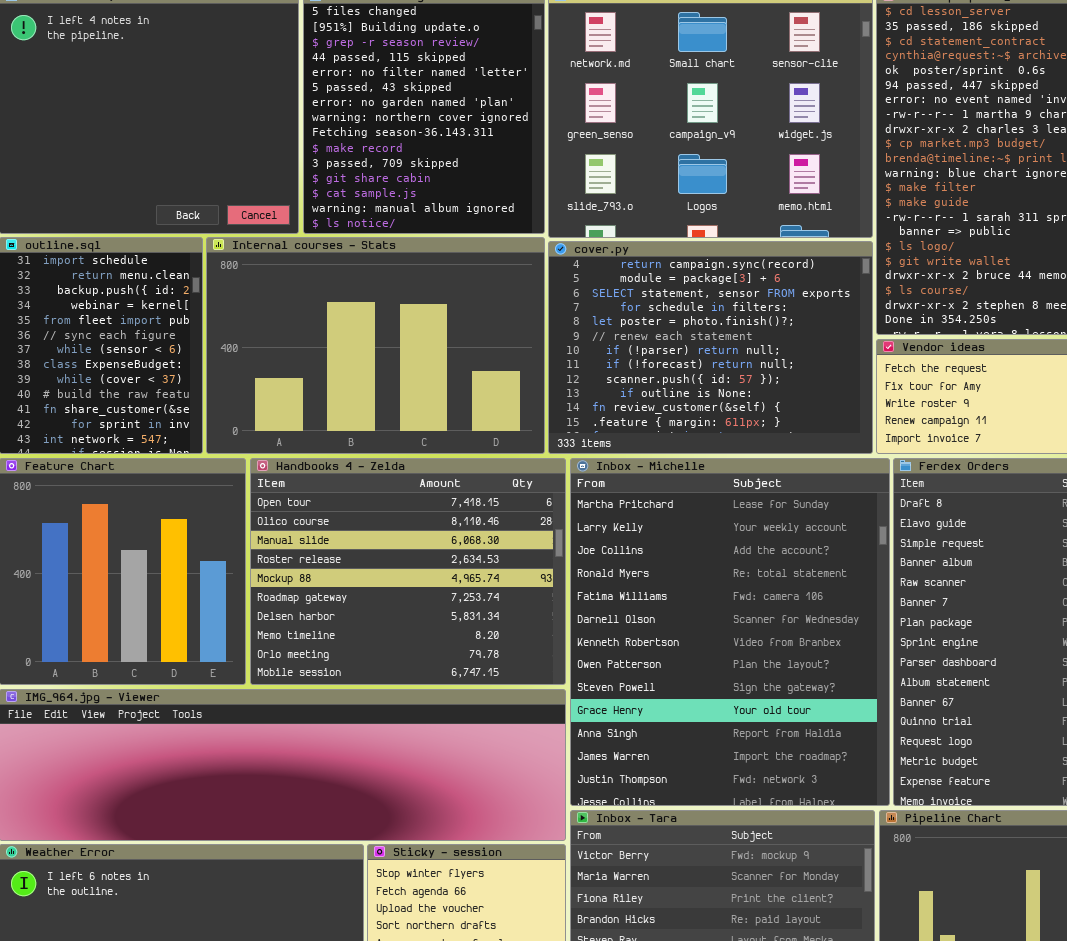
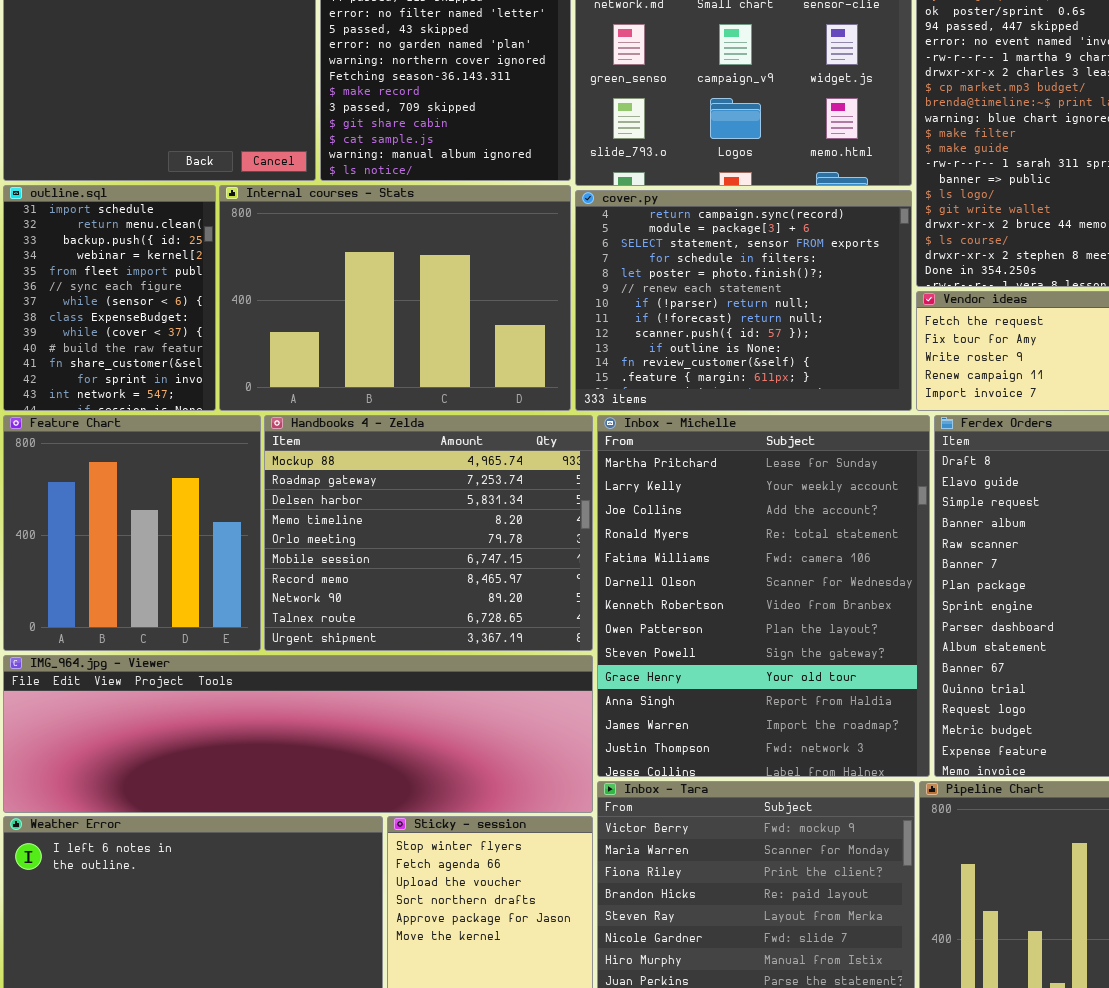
Handbooks 4 - Zelda: [250,458,566,685] -> [264,415,593,651], scrolled down 4 rows

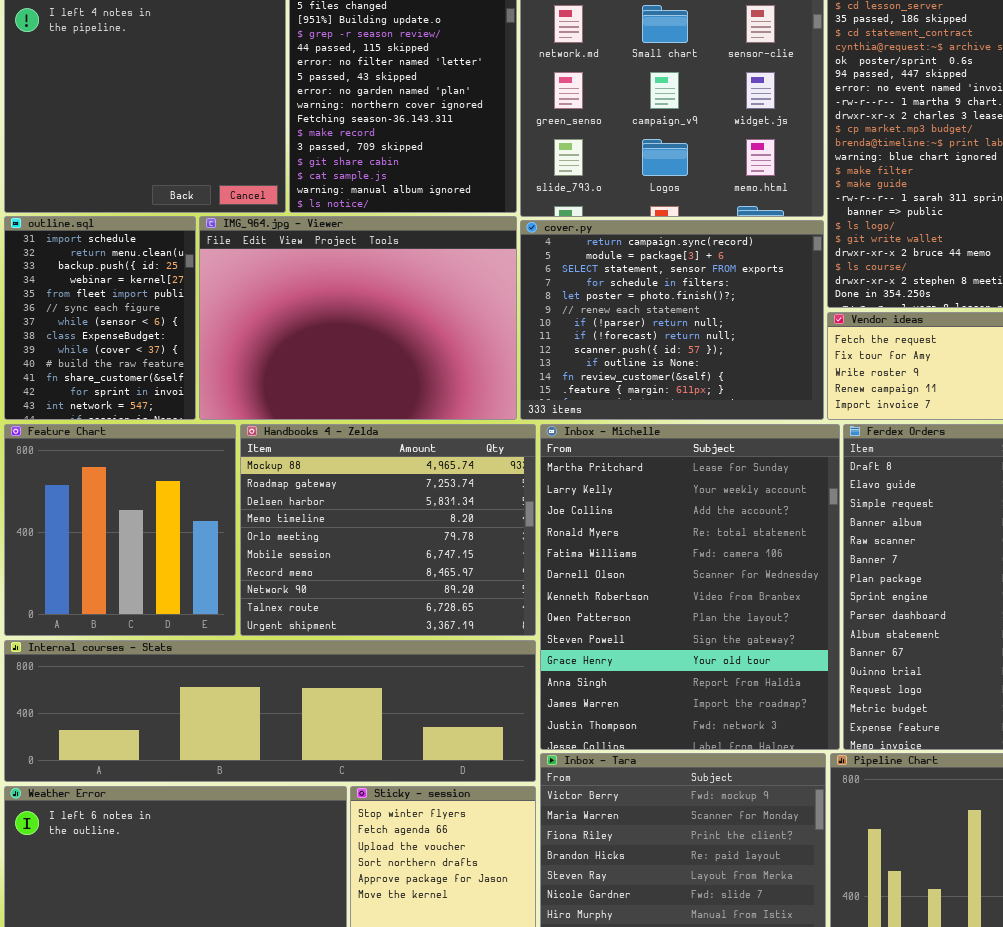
Internal courses - Stats: [219,185,571,411] -> [4,640,536,782], moved, resized
IMG_964.jpg - Viewer: [3,655,593,813] -> [199,216,517,420], moved, resized

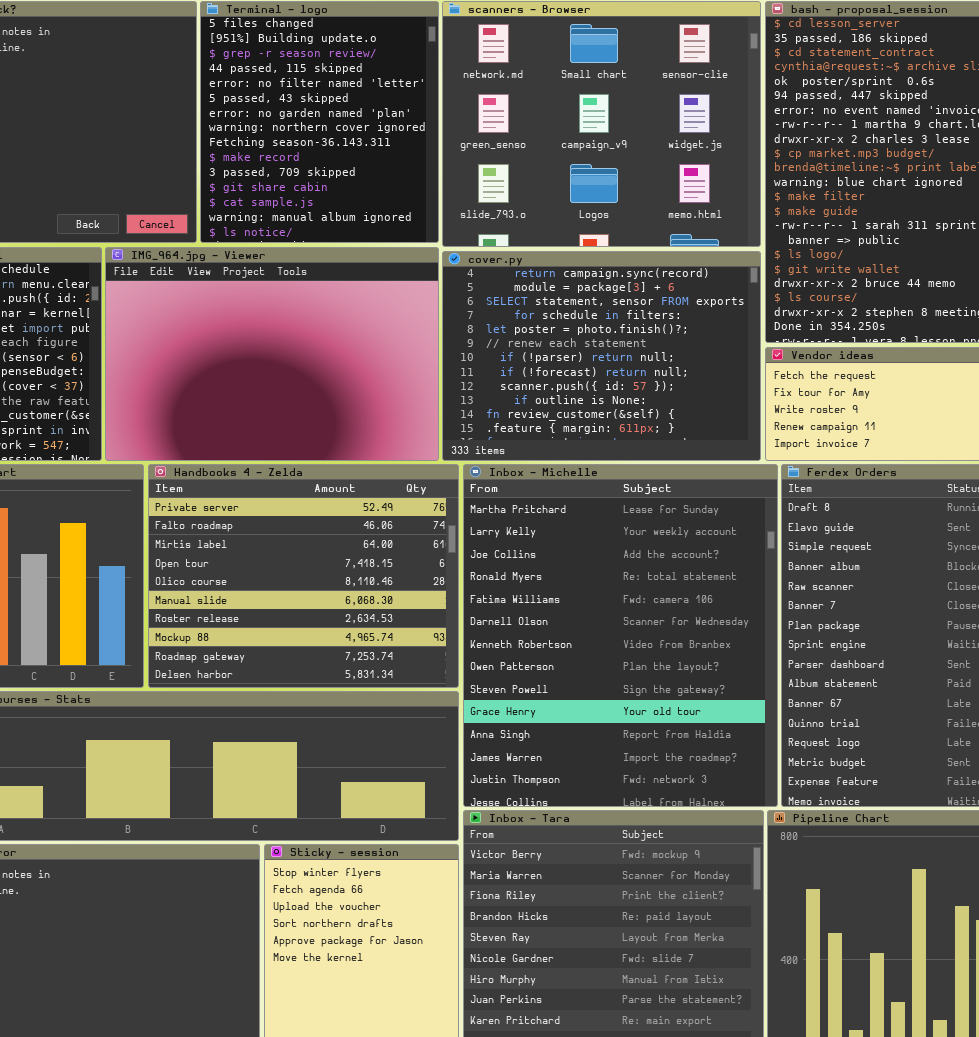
Handbooks 4 - Zelda: [240,424,536,636] -> [148,464,459,688], scrolled up 7 rows

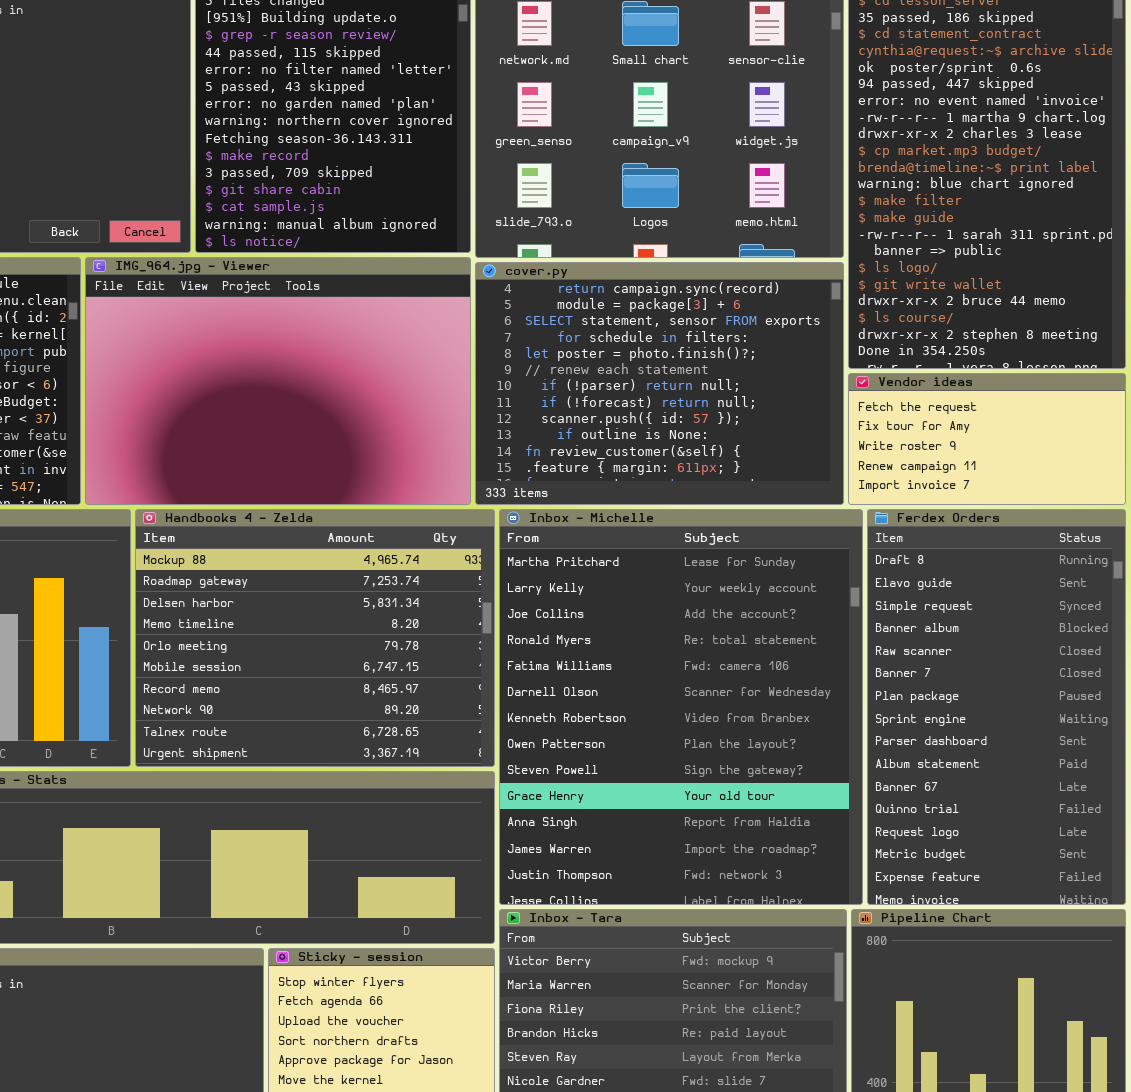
Handbooks 4 - Zelda: [148,464,459,688] -> [135,509,495,767], scrolled down 7 rows

